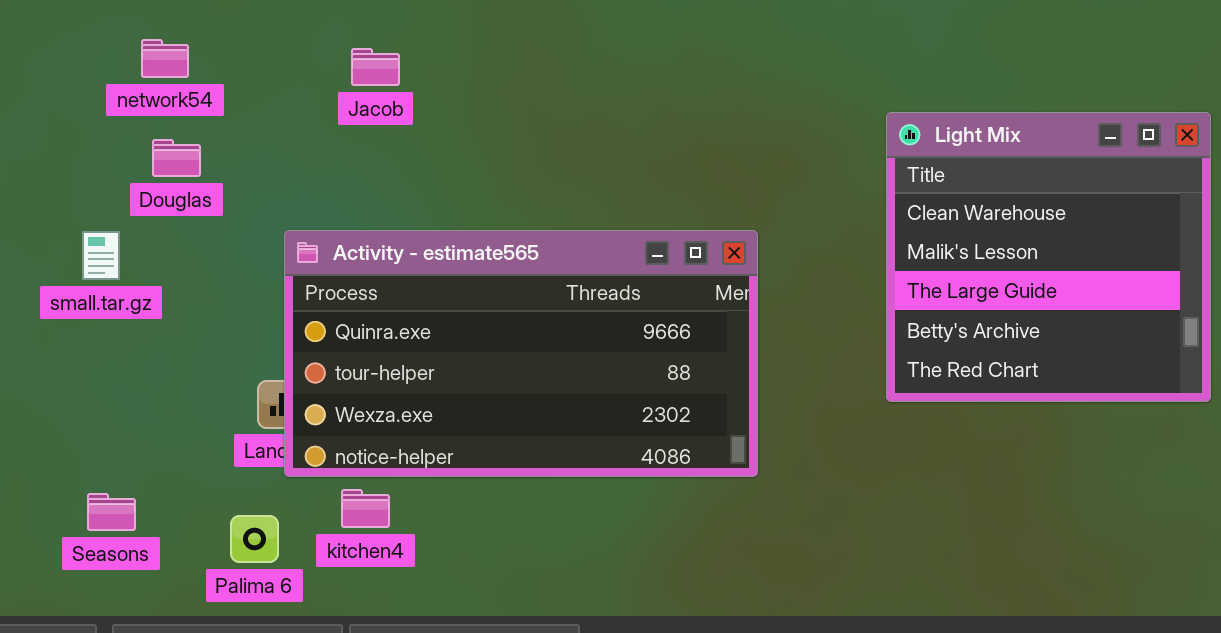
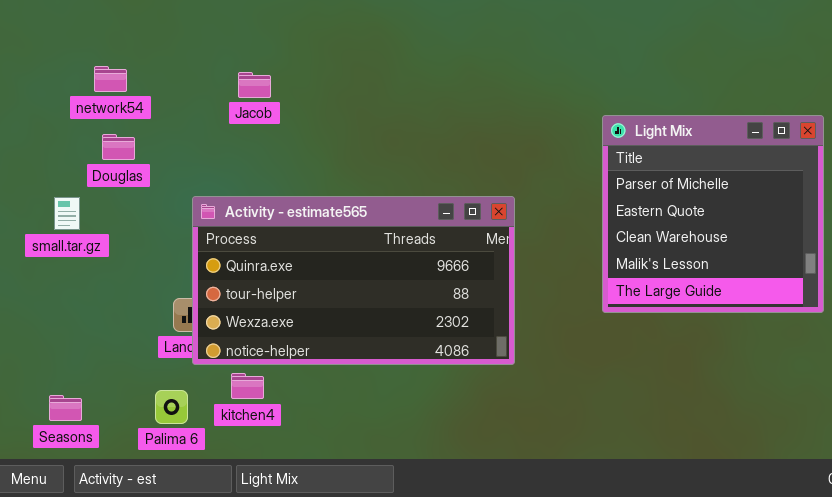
Light Mix: [886,112,1211,402] -> [602,115,824,313], scrolled up 2 rows
Seasons: [87,493,136,531] -> [49,395,82,421], moved

